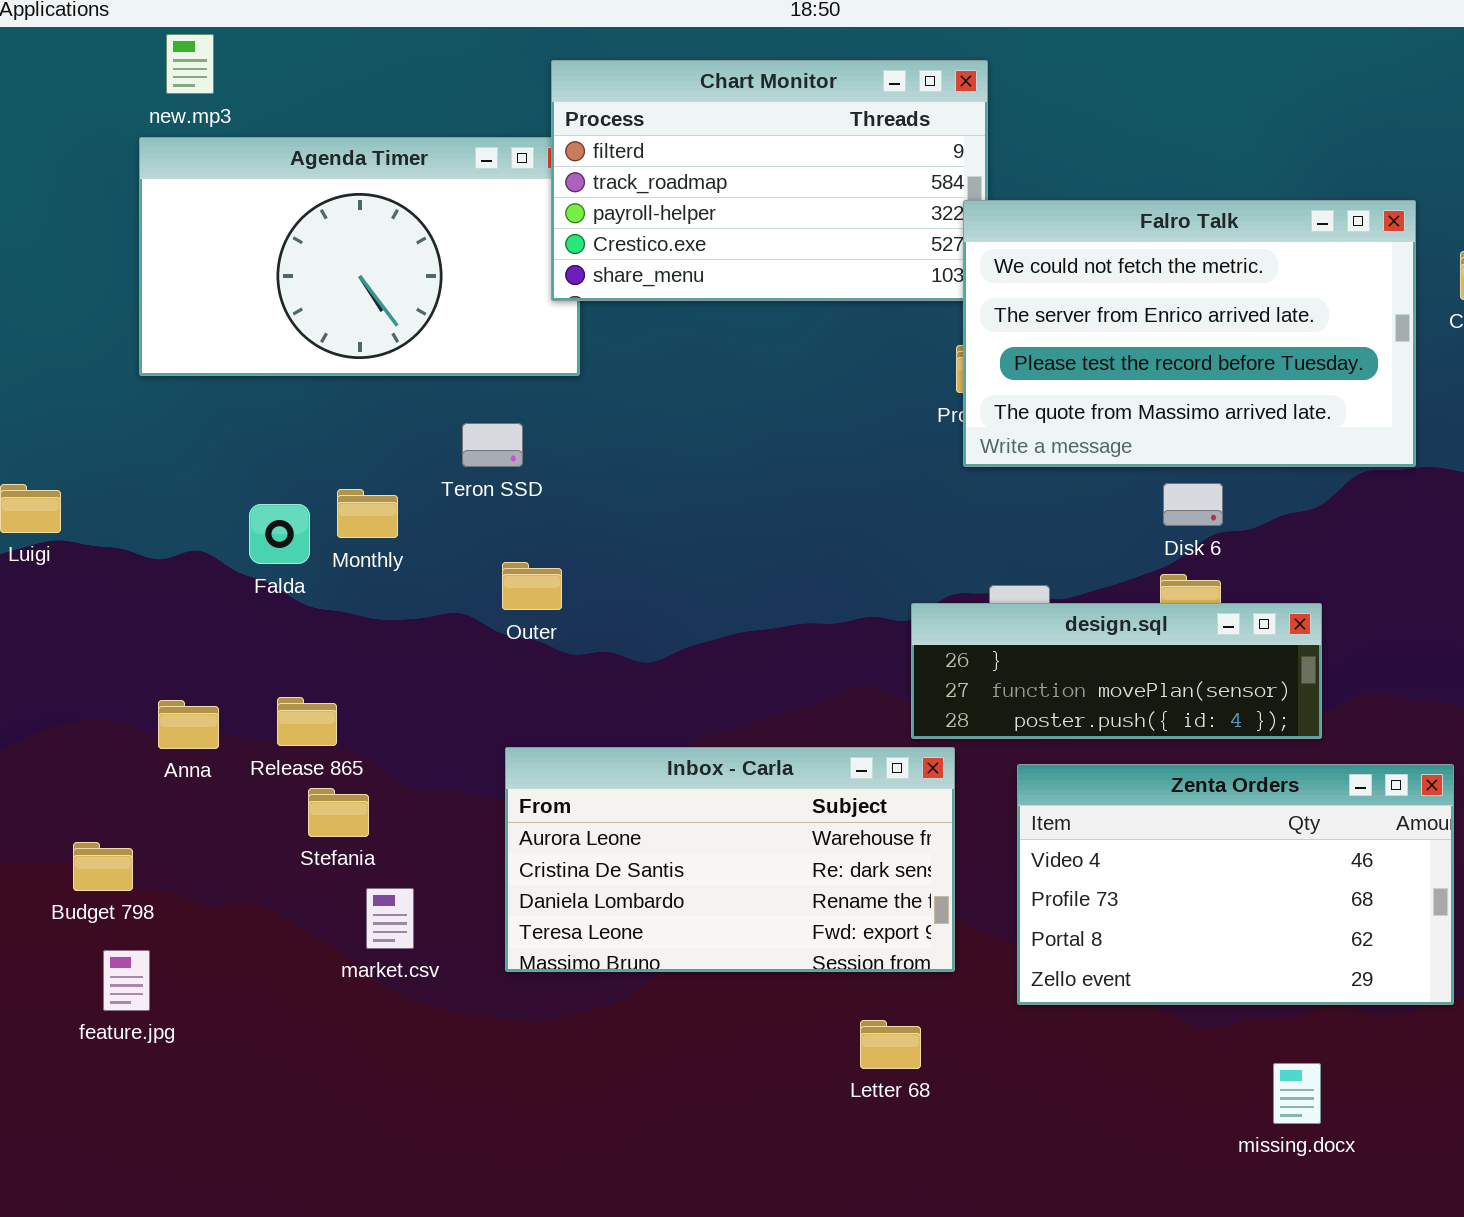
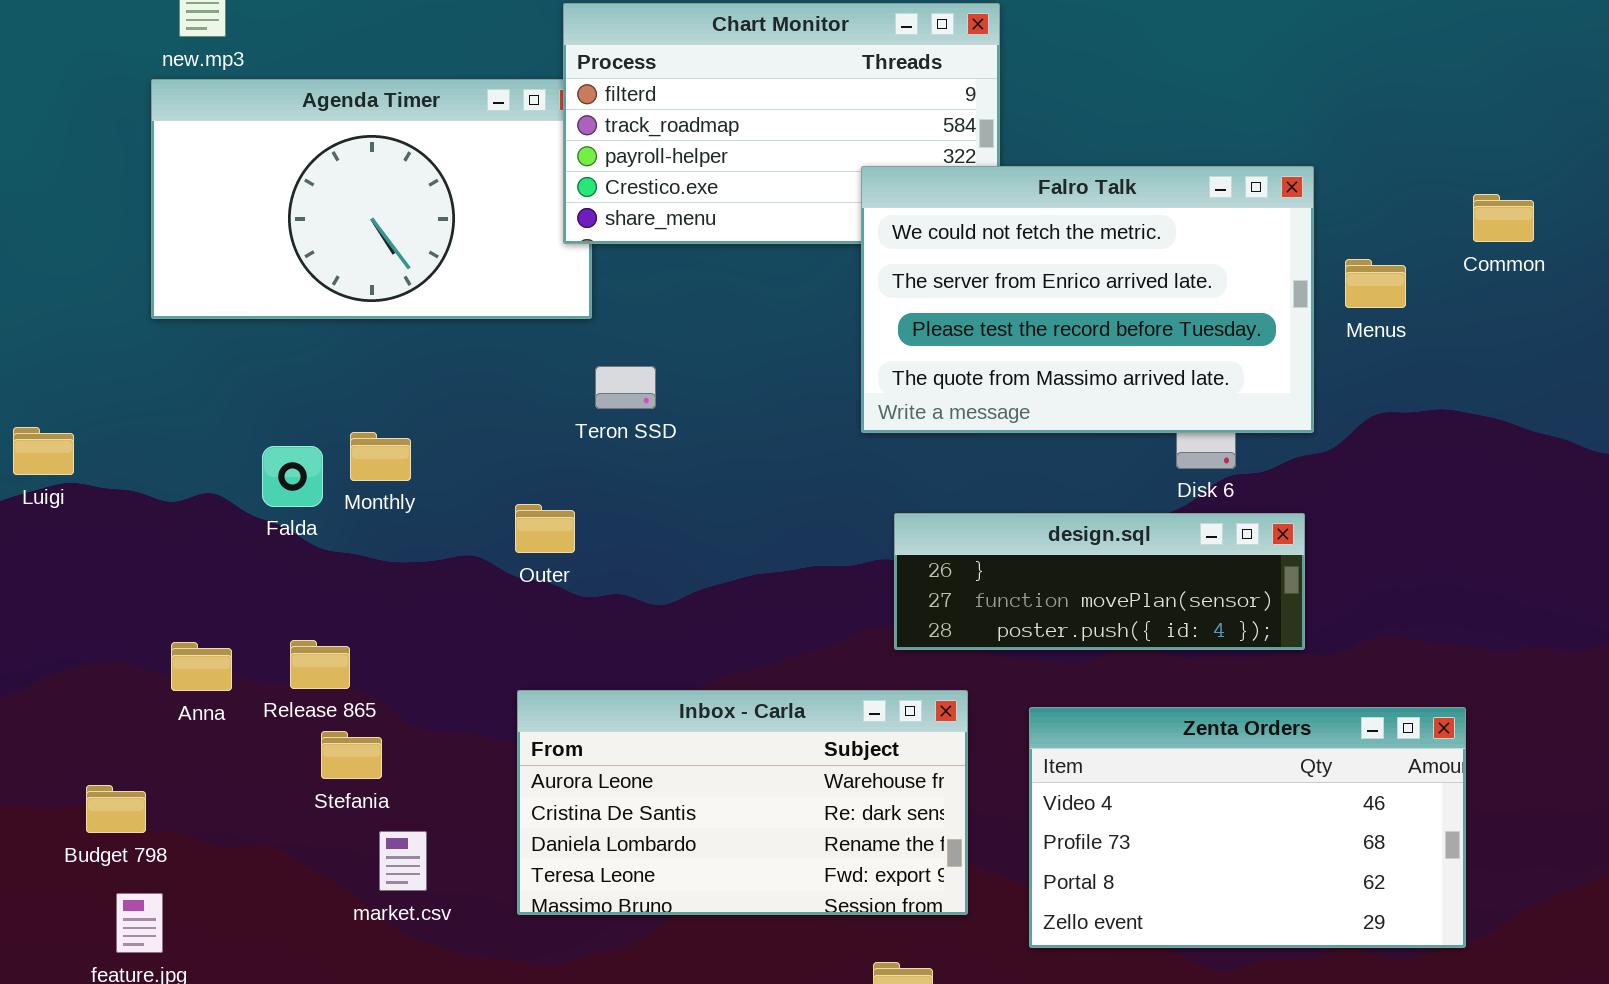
Falro Talk: [963,200,1416,467] -> [861,166,1314,433], moved
Teron SSD: [462,423,523,467] -> [595,366,656,409], moved
design.sql: [911,603,1322,739] -> [894,513,1305,650], moved

